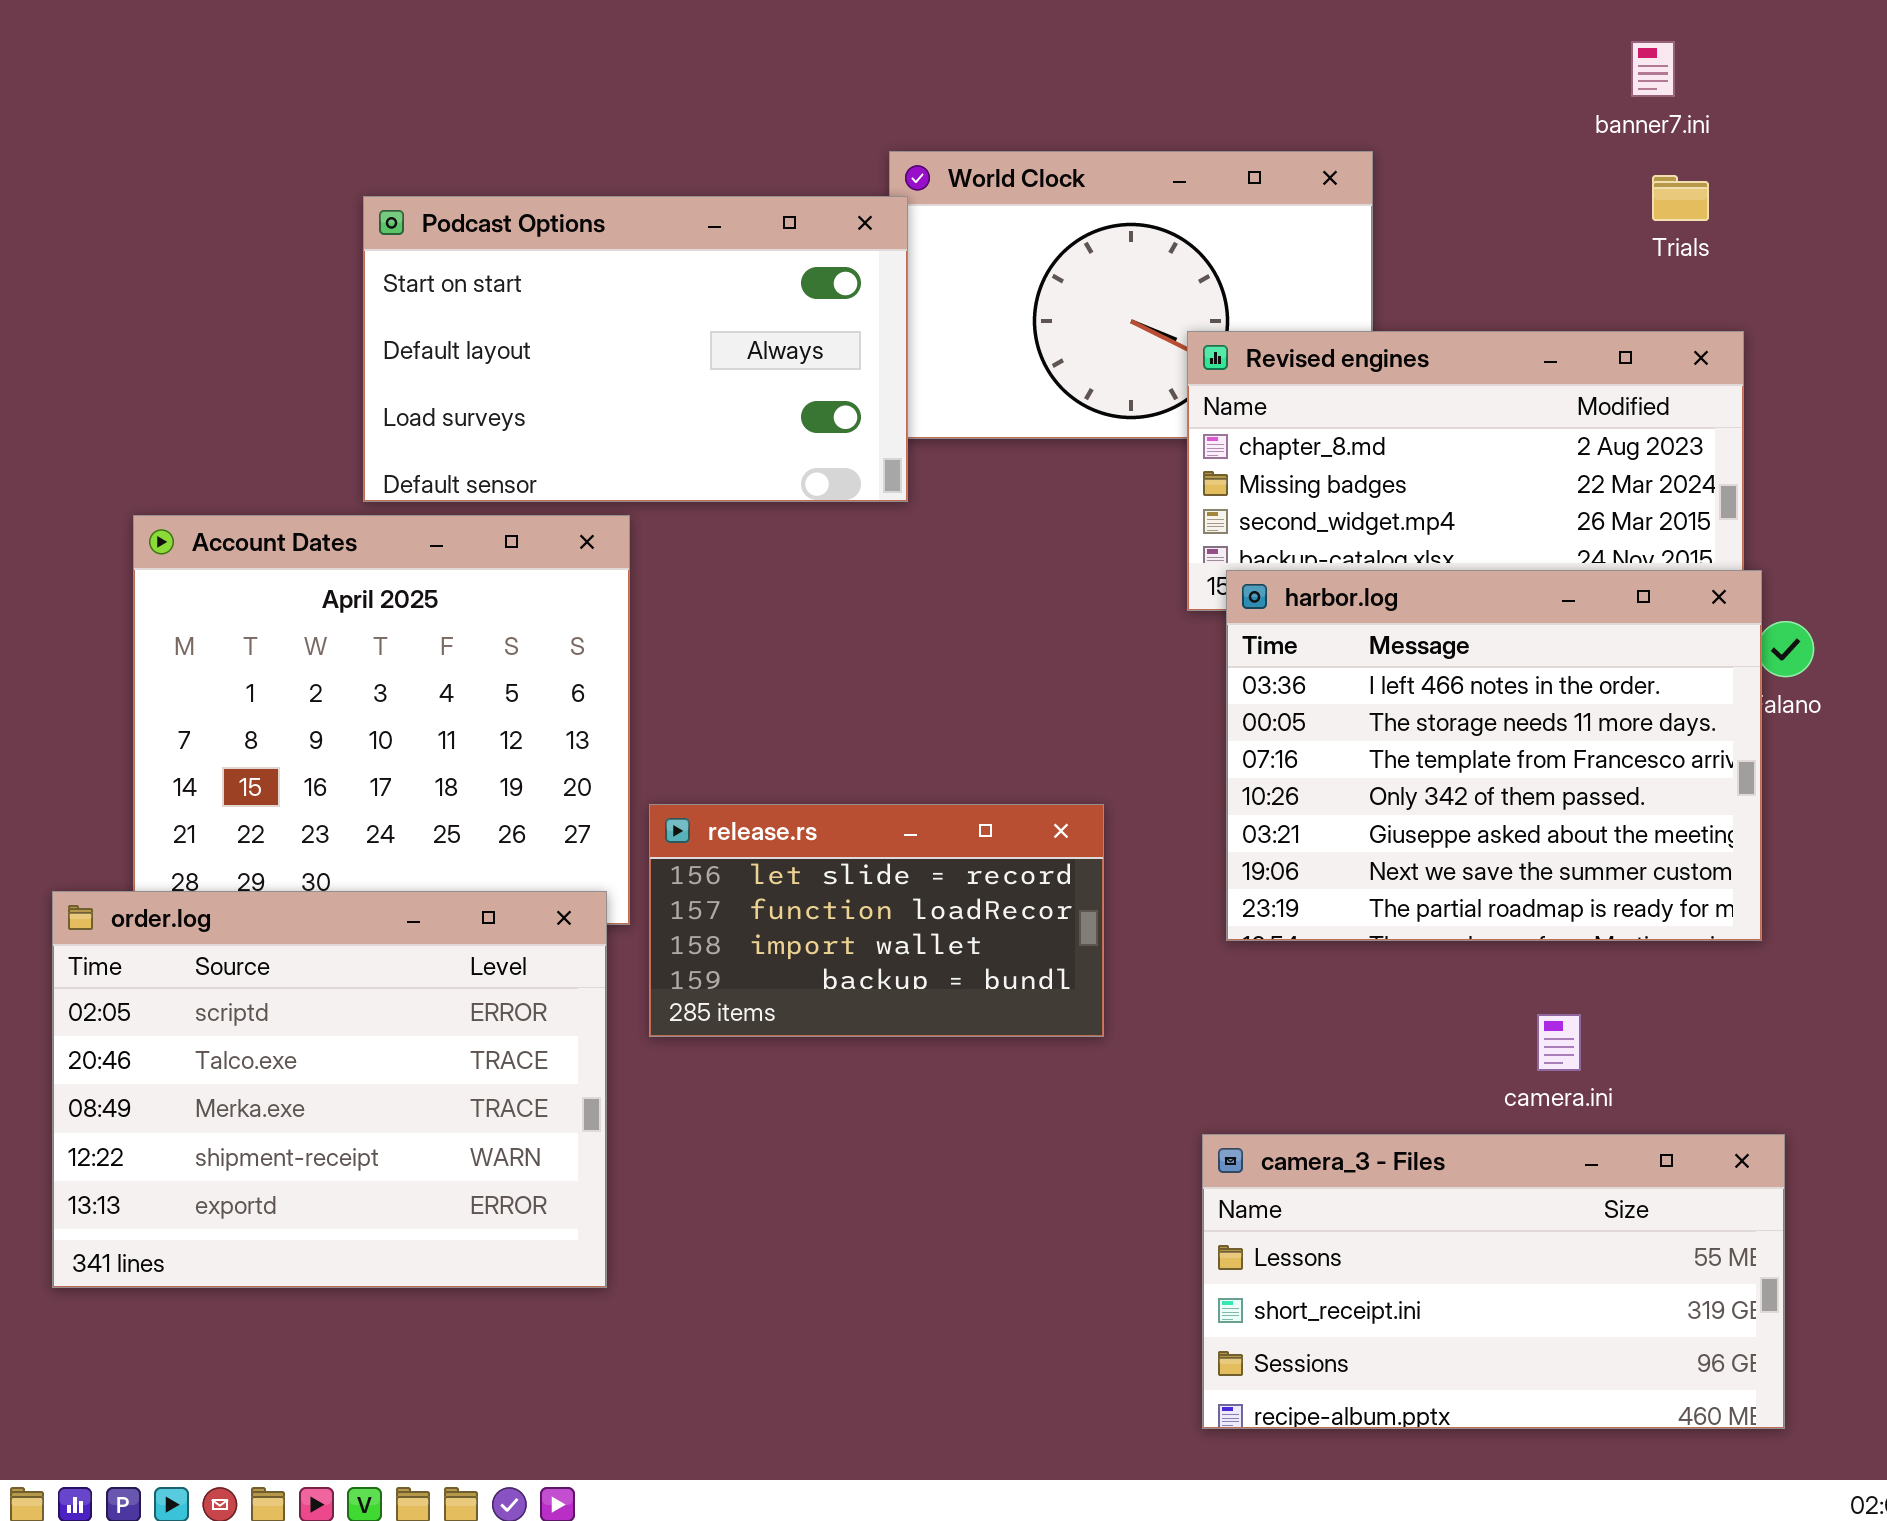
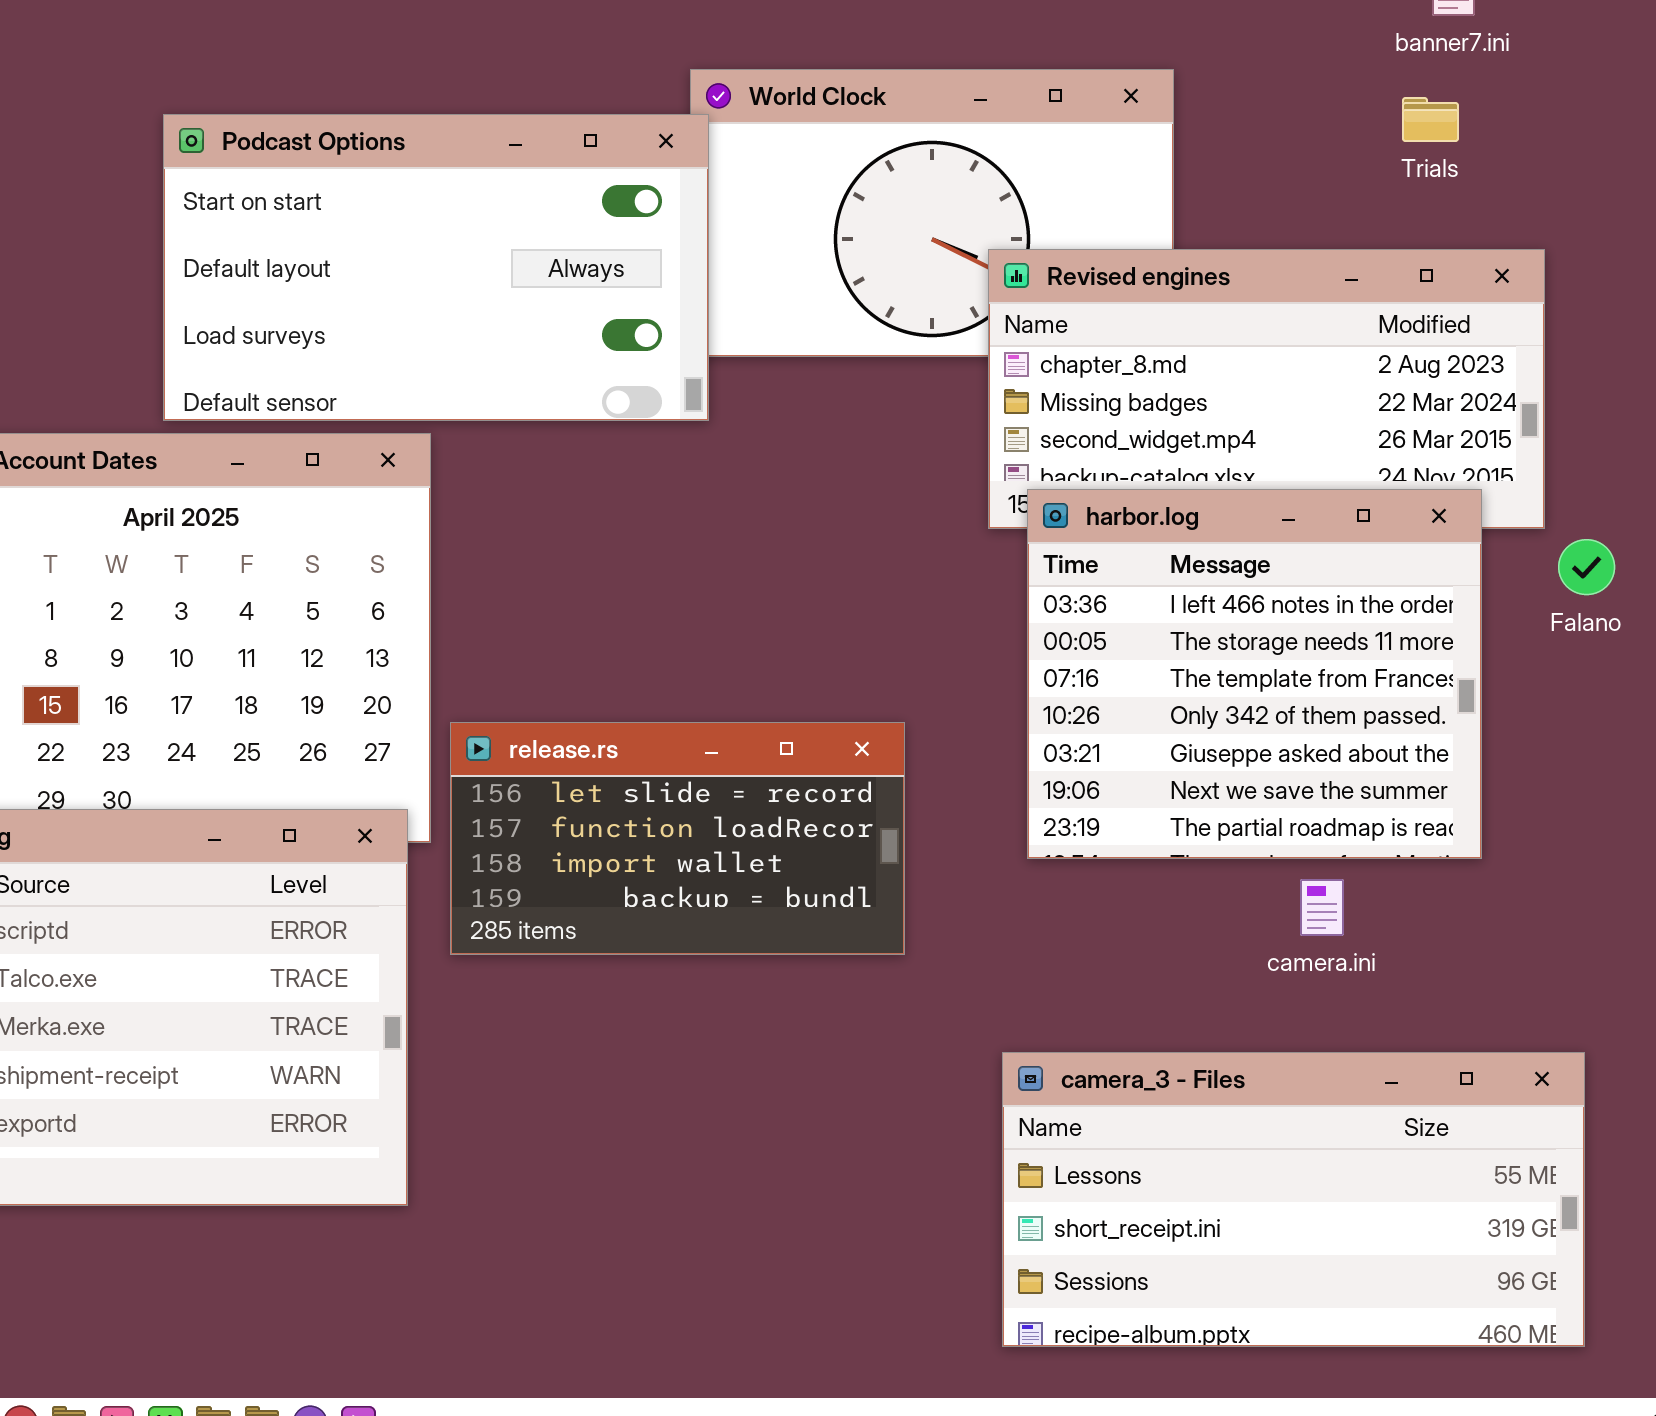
Trials: [1652,175,1709,221] -> [1402,97,1459,142], moved
harbor.log: [1226,570,1762,941] -> [1027,489,1482,859], resized
camera.ini: [1537,1014,1581,1071] -> [1300,879,1344,936], moved

